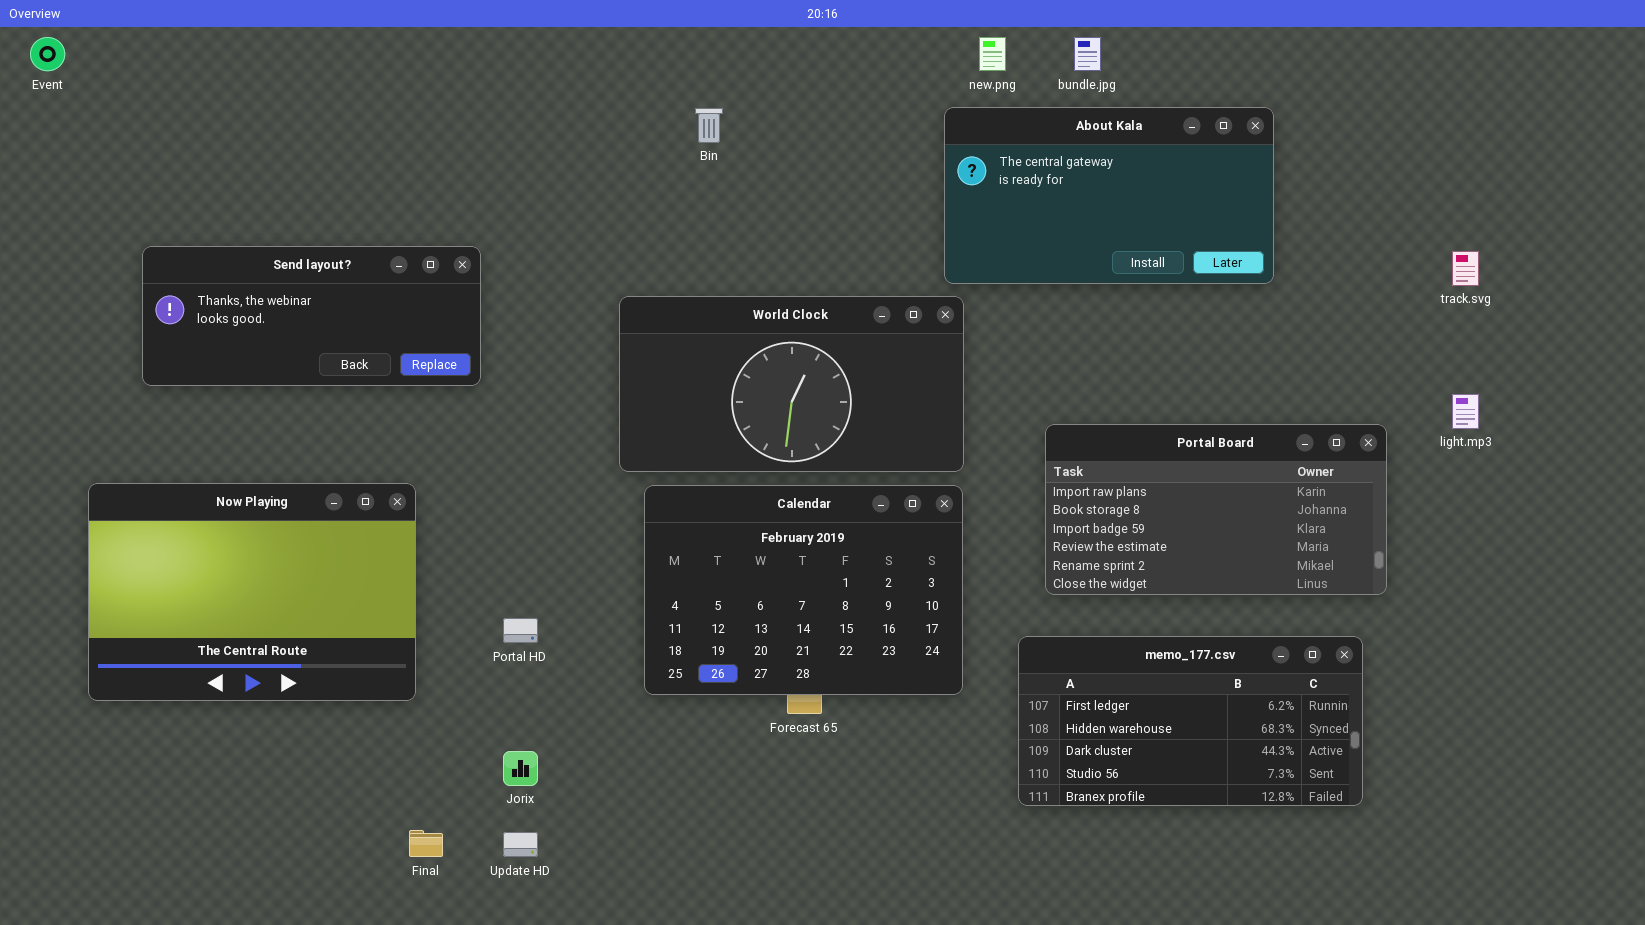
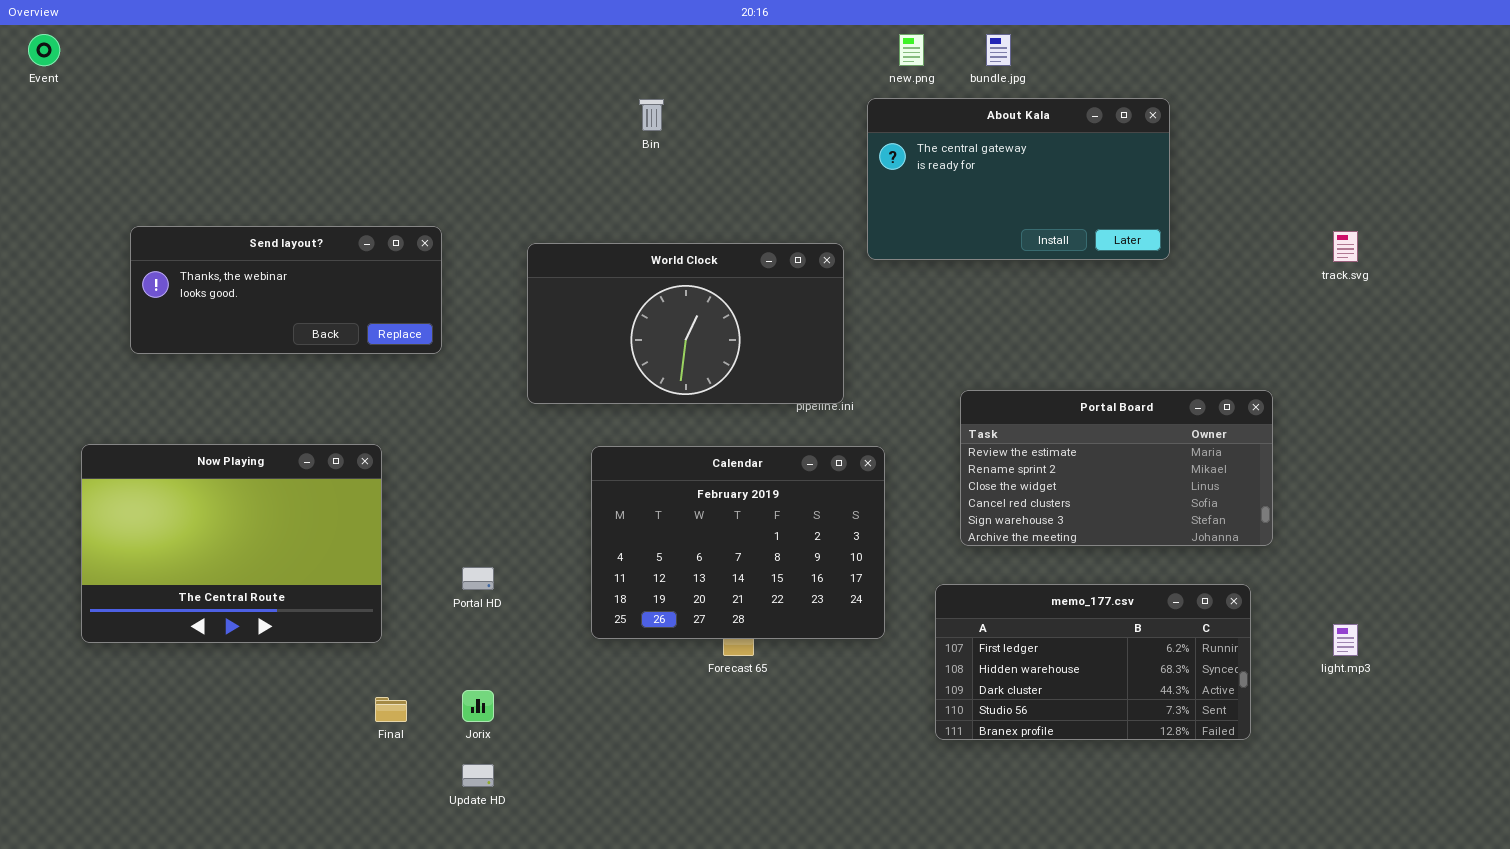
World Clock: [619,296,964,472] -> [527,243,844,404], moved
light.mp3: [1452,394,1479,429] -> [1333,624,1358,656], moved
Portal Board: [1045,424,1387,595] -> [960,390,1273,546], scrolled down 3 rows
Final: [409,830,443,857] -> [375,697,407,722], moved

